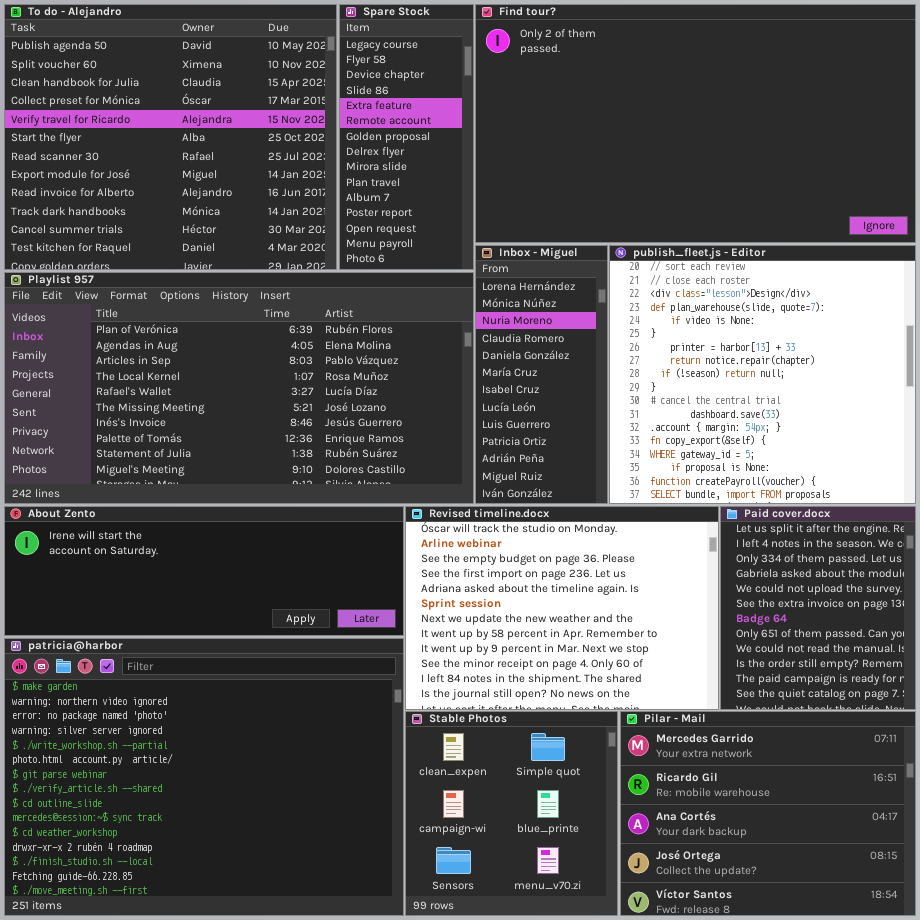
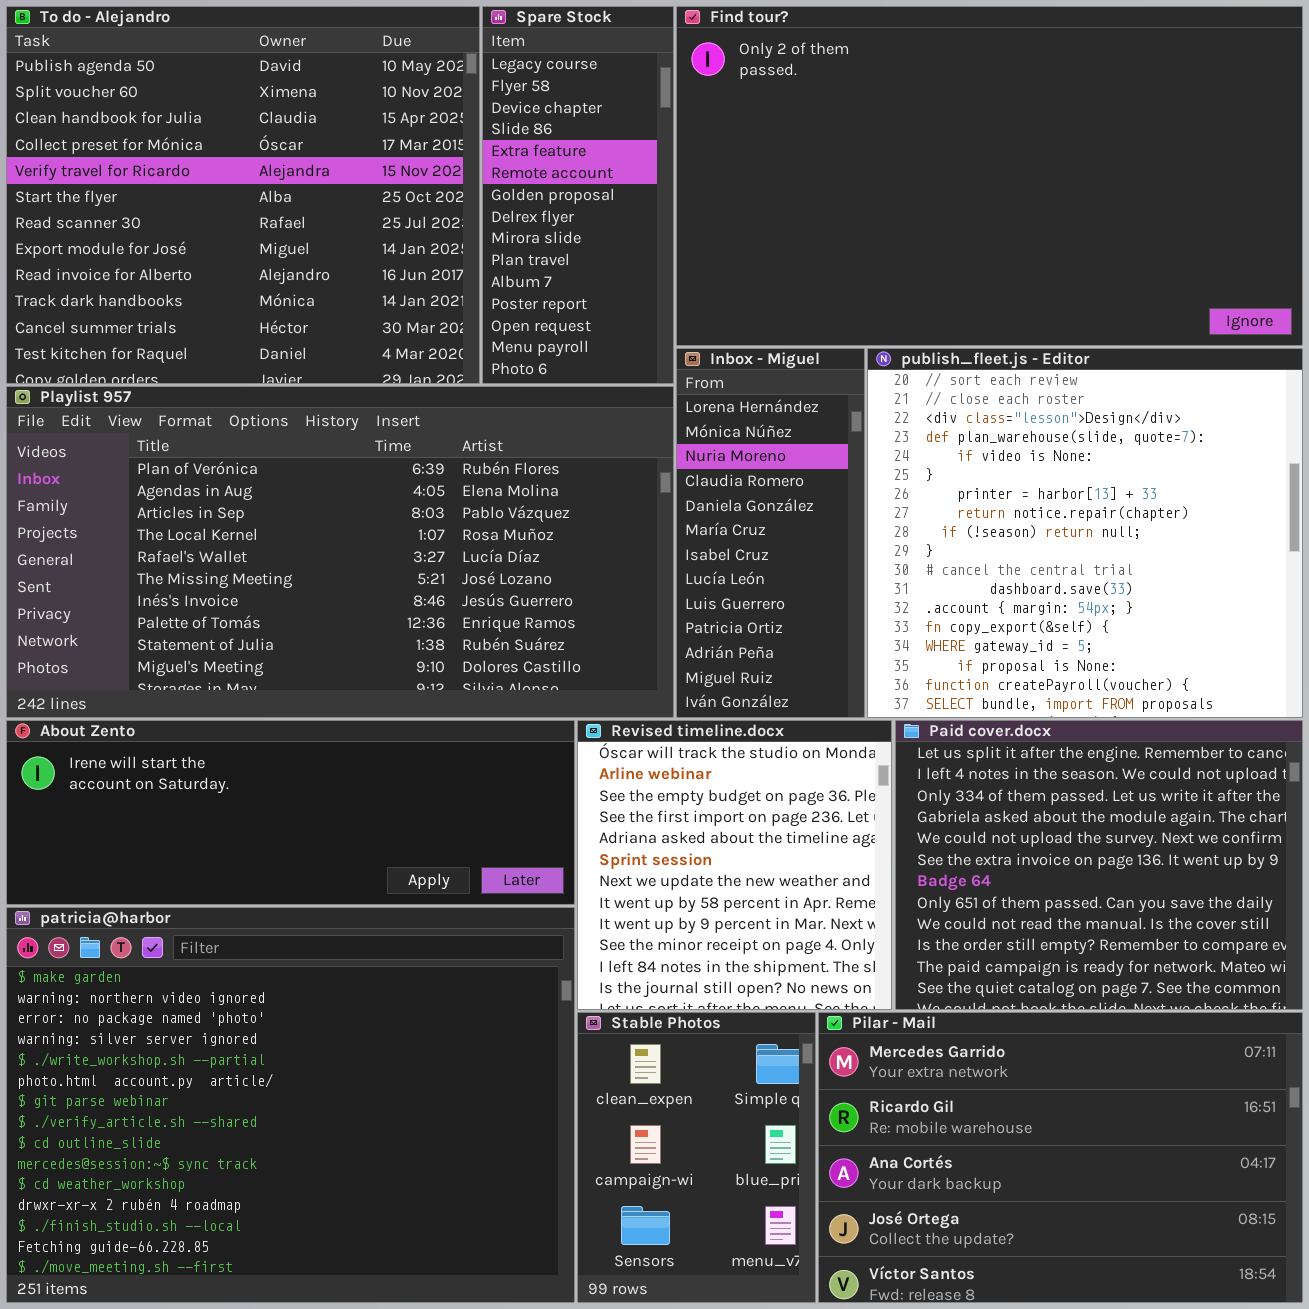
Revised timeline.docx: [405,506,719,710] -> [577,720,892,1010], resized
Paid cover.docx: [720,506,916,710] -> [895,720,1303,1010], resized
Stable Photos: [405,711,618,916] -> [577,1012,816,1303], resized
Pilar - Mail: [620,711,916,916] -> [818,1012,1303,1303], resized

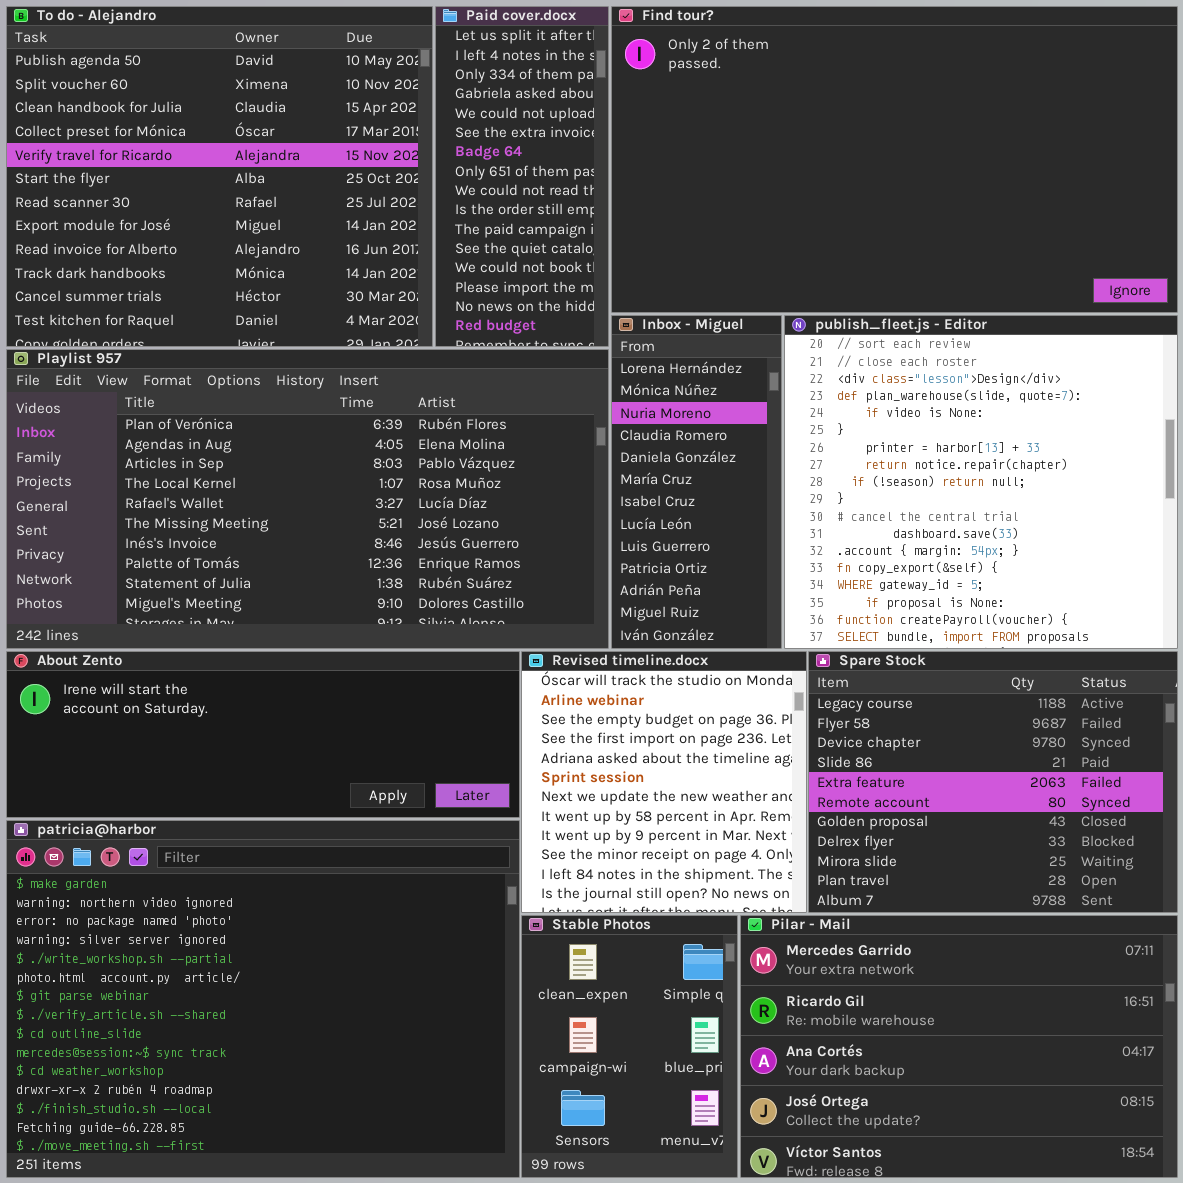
Spare Stock: [482,6,674,384] -> [808,651,1178,913], moved, resized
Paid cover.docx: [895,720,1303,1010] -> [435,6,609,347], moved, resized

